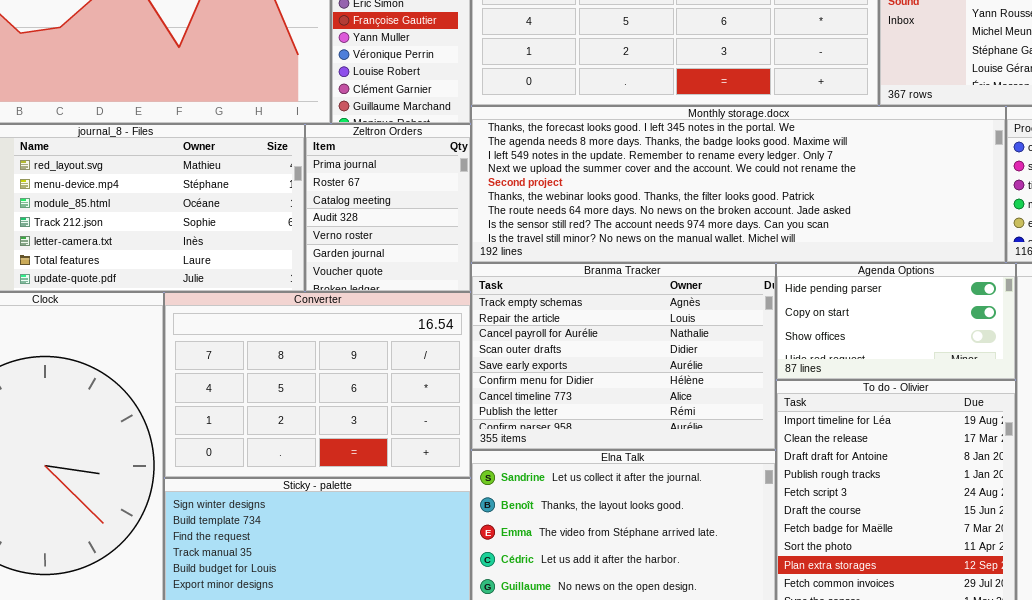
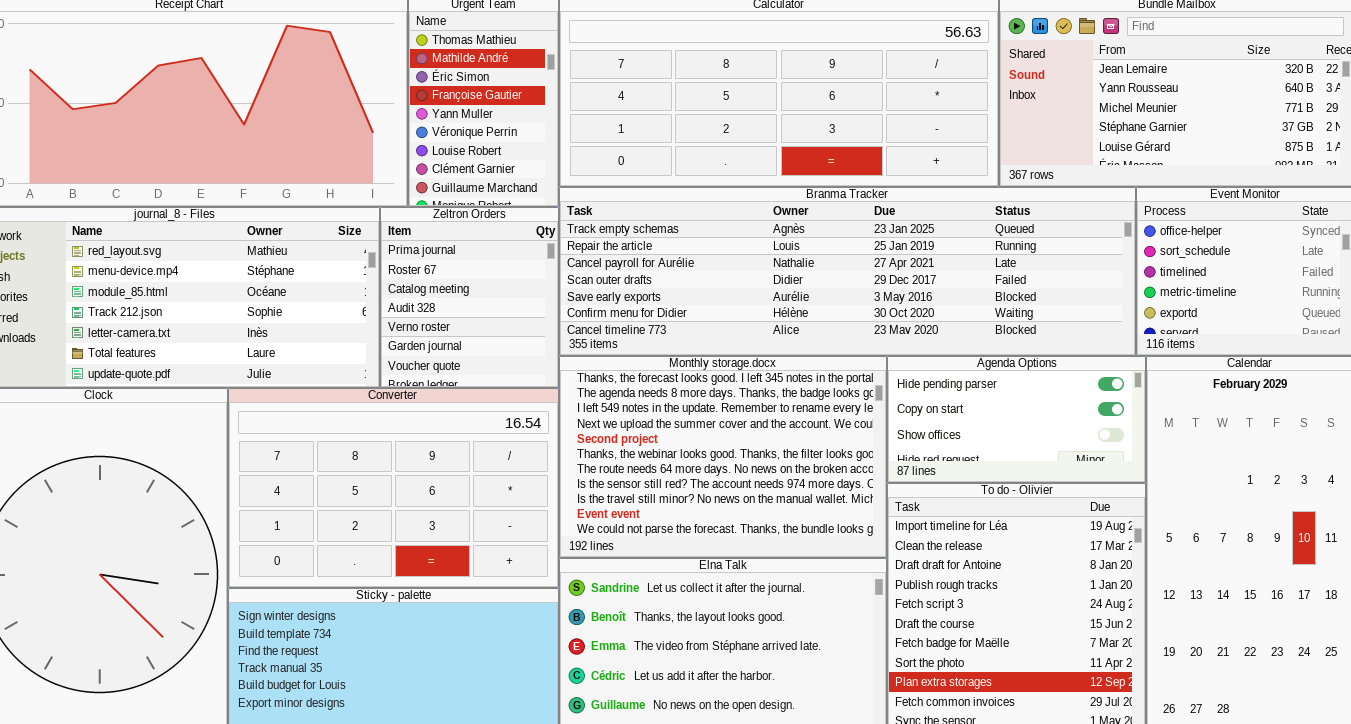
Monthly storage.docx: [471,106,1006,263] -> [559,356,887,558], moved, resized
Branma Tracker: [471,263,776,450] -> [559,187,1136,356], moved, resized

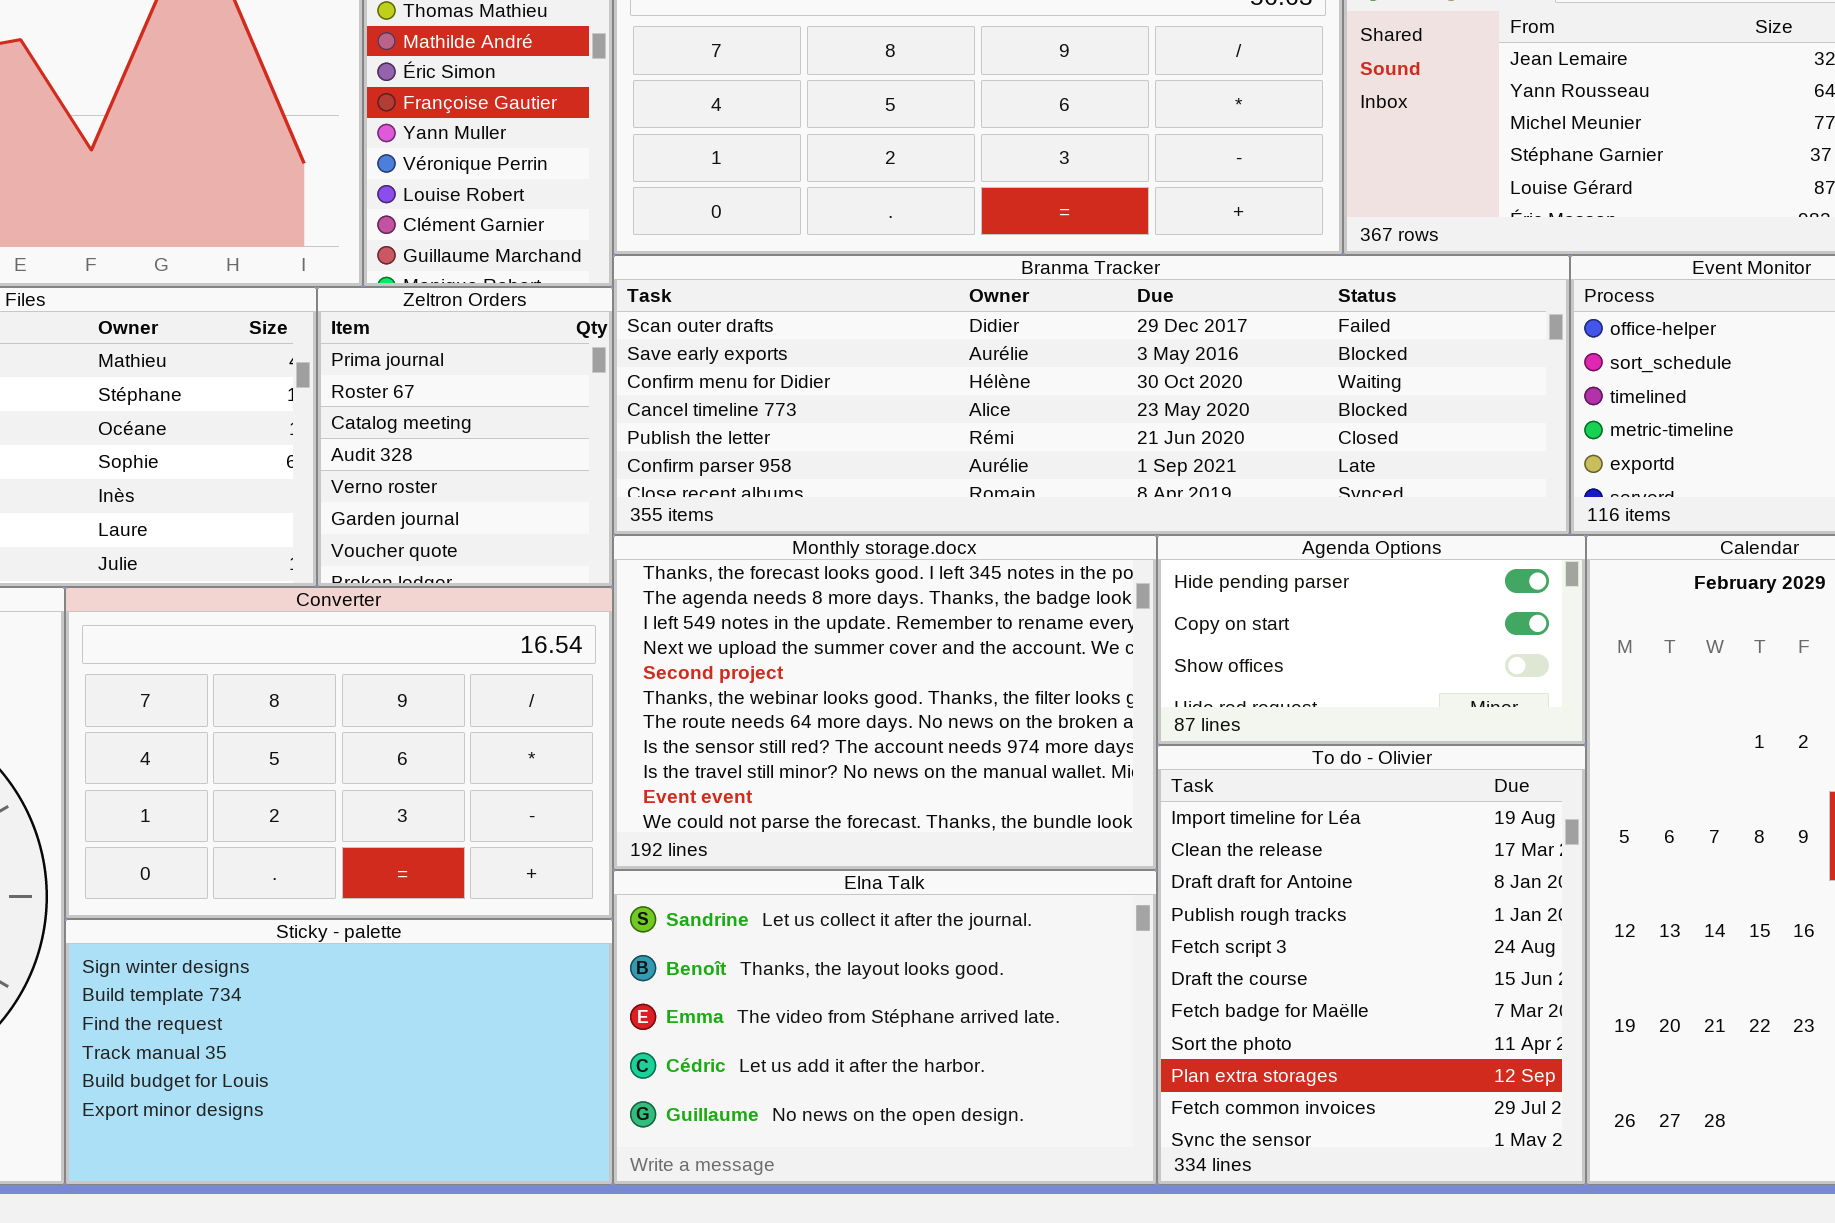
Branma Tracker: [559,187,1136,356] -> [613,255,1570,535], scrolled down 3 rows

